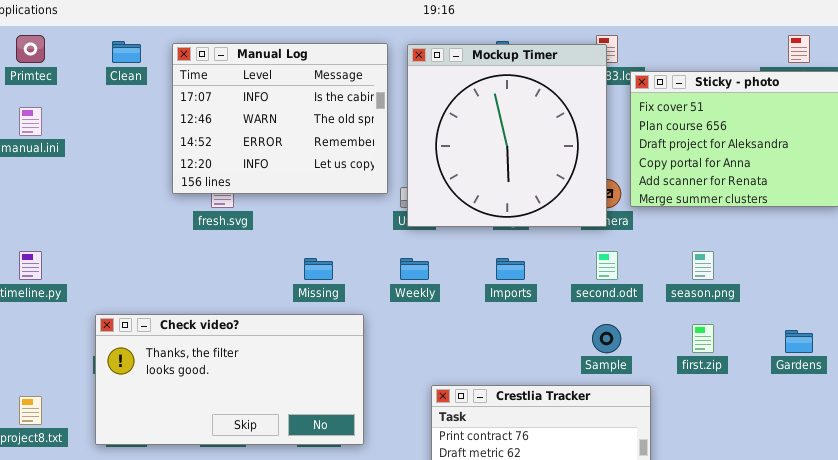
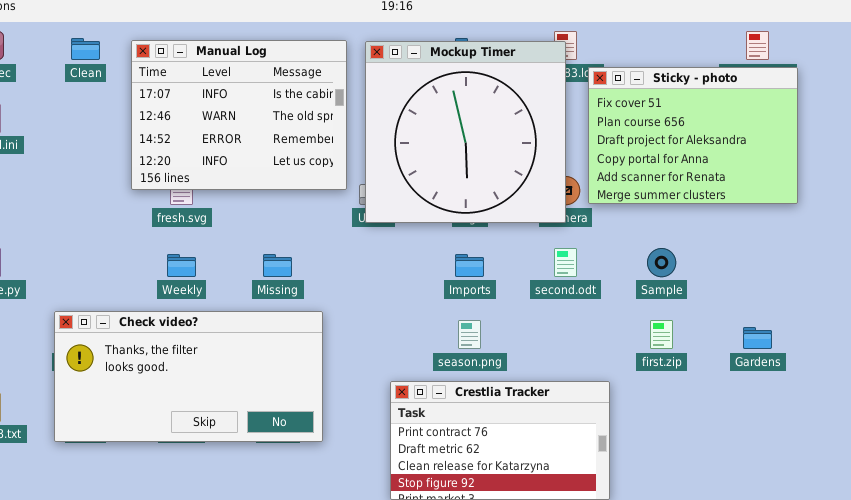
season.png: [692,251,714,280] -> [458,320,481,349], moved
Weekly: [400,258,429,280] -> [167,254,196,277], moved
Sample: [592,324,621,353] -> [647,248,676,277], moved

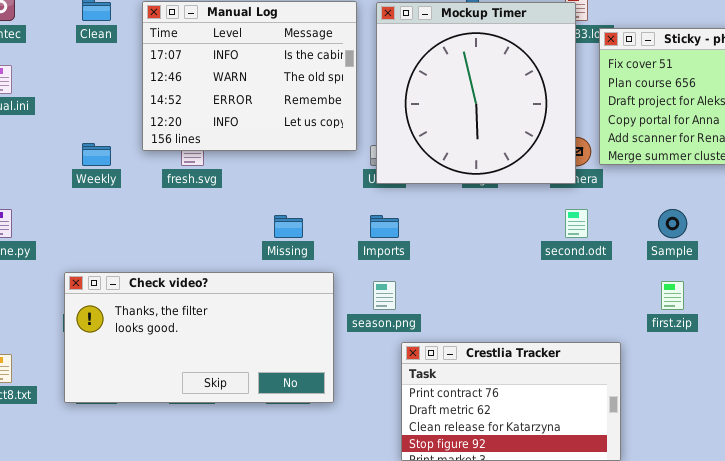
Weekly: [167,254,196,277] -> [82,143,111,166], moved
Imports: [455,254,484,277] -> [370,215,399,238], moved
season.png: [458,320,481,349] -> [373,281,396,310], moved

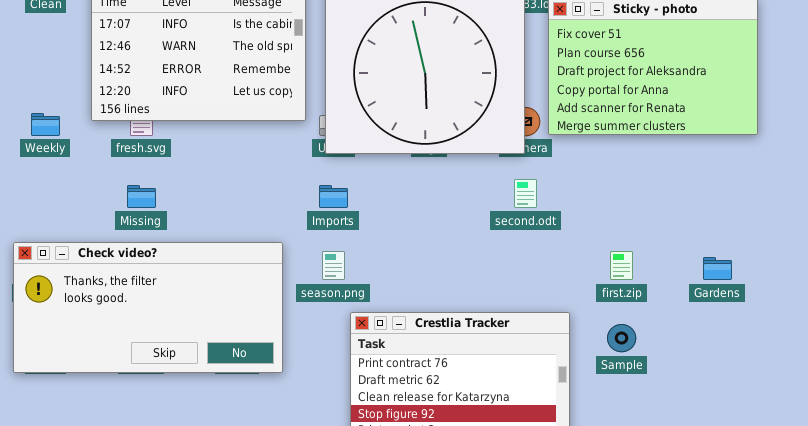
Sample: [658,209,687,238] -> [607,324,636,352], moved
Missing: [274,215,303,238] -> [127,185,156,208], moved

